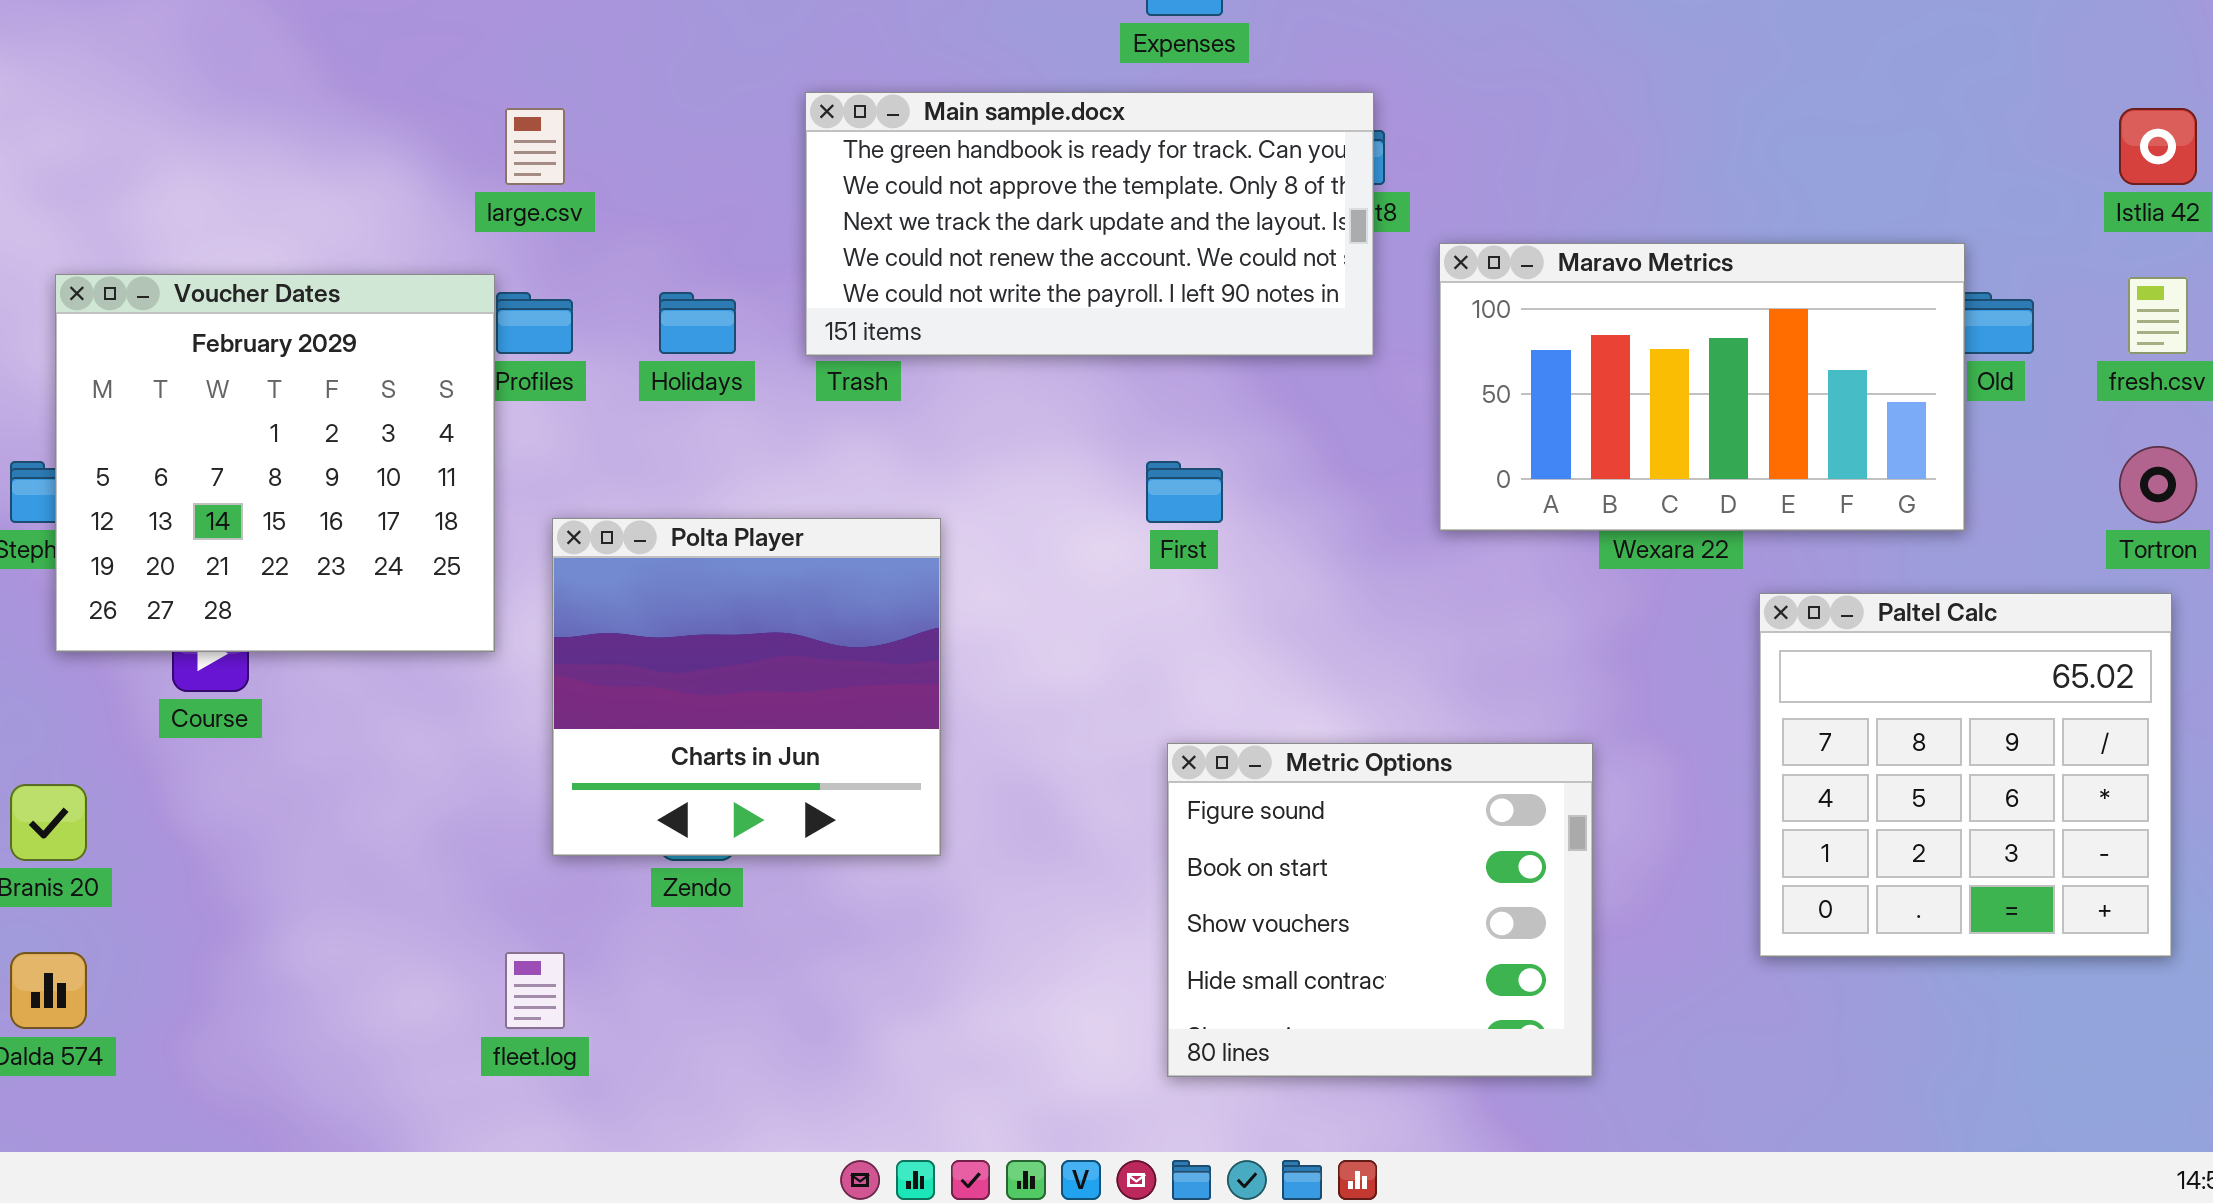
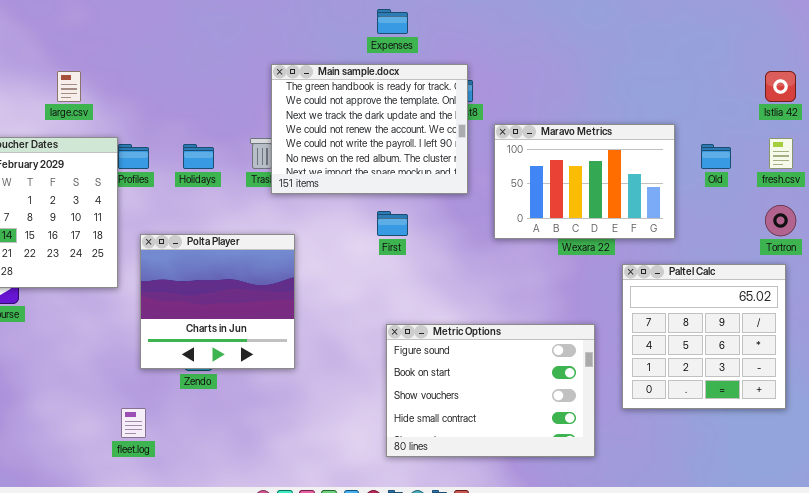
Main sample.docx: [805,92,1374,356] -> [271,64,468,194], resized
large.csv: [505,108,565,185] -> [57,71,81,102], moved
Maravo Metrics: [1439,243,1965,531] -> [494,124,675,239], resized
Metric Options: [1167,743,1593,1077] -> [386,324,595,457], resized

